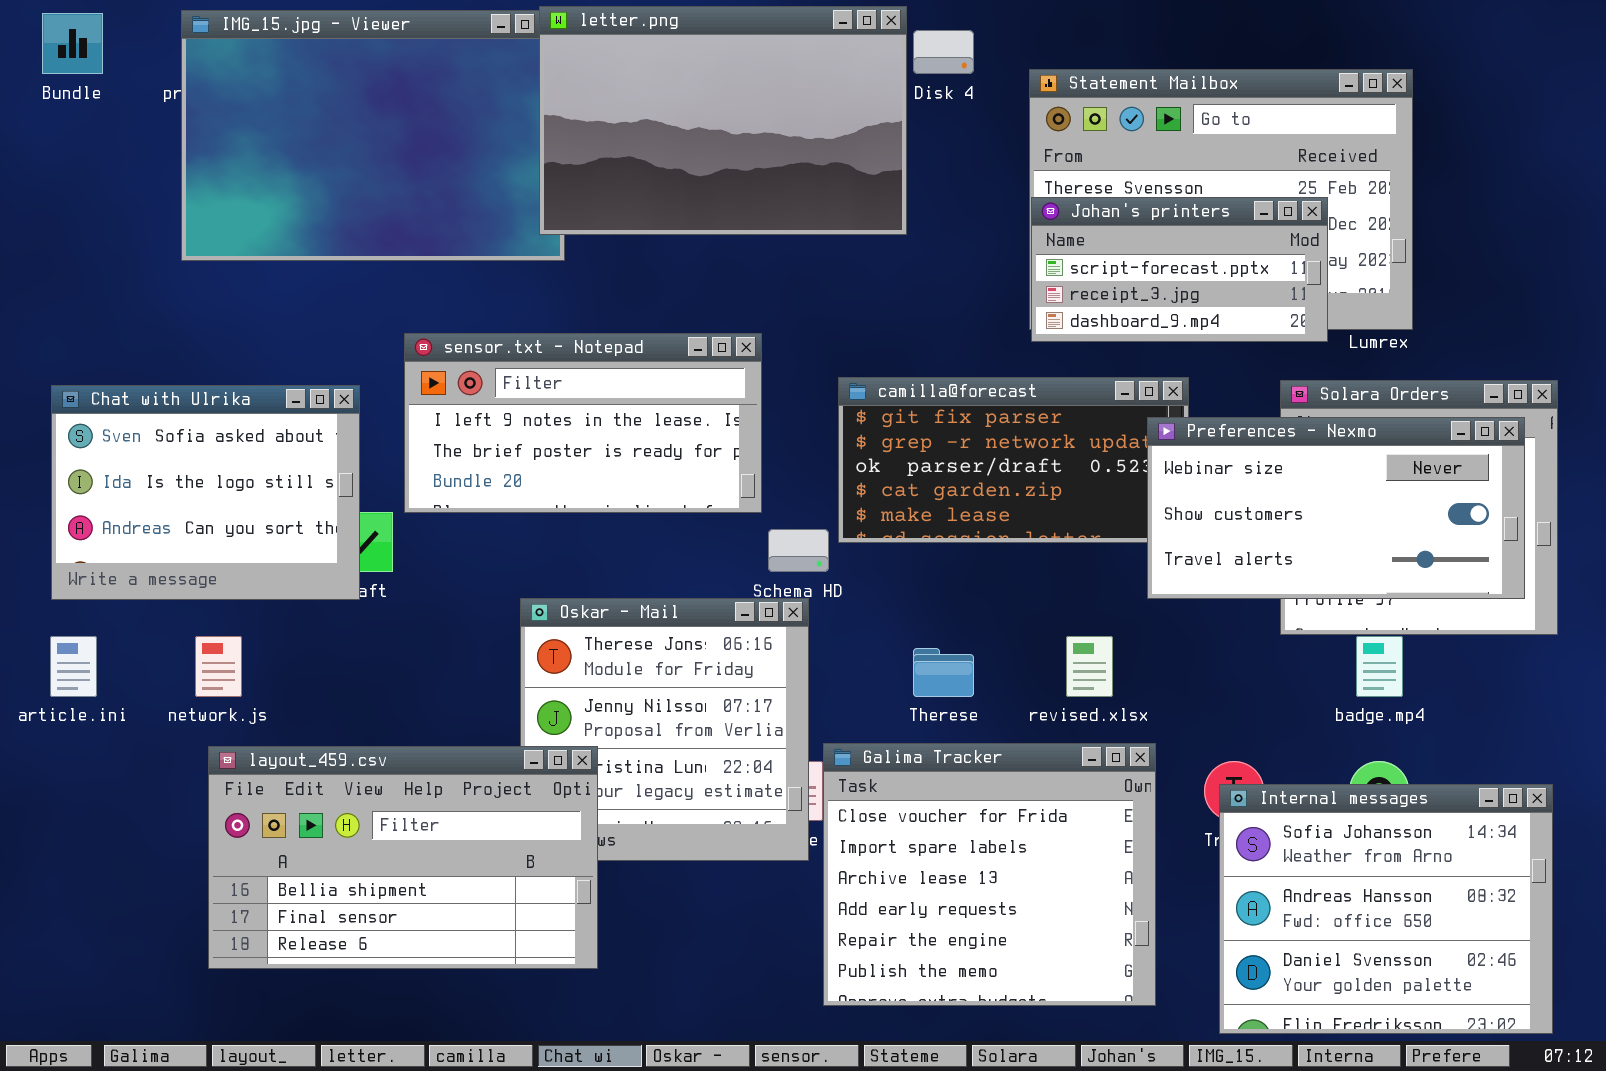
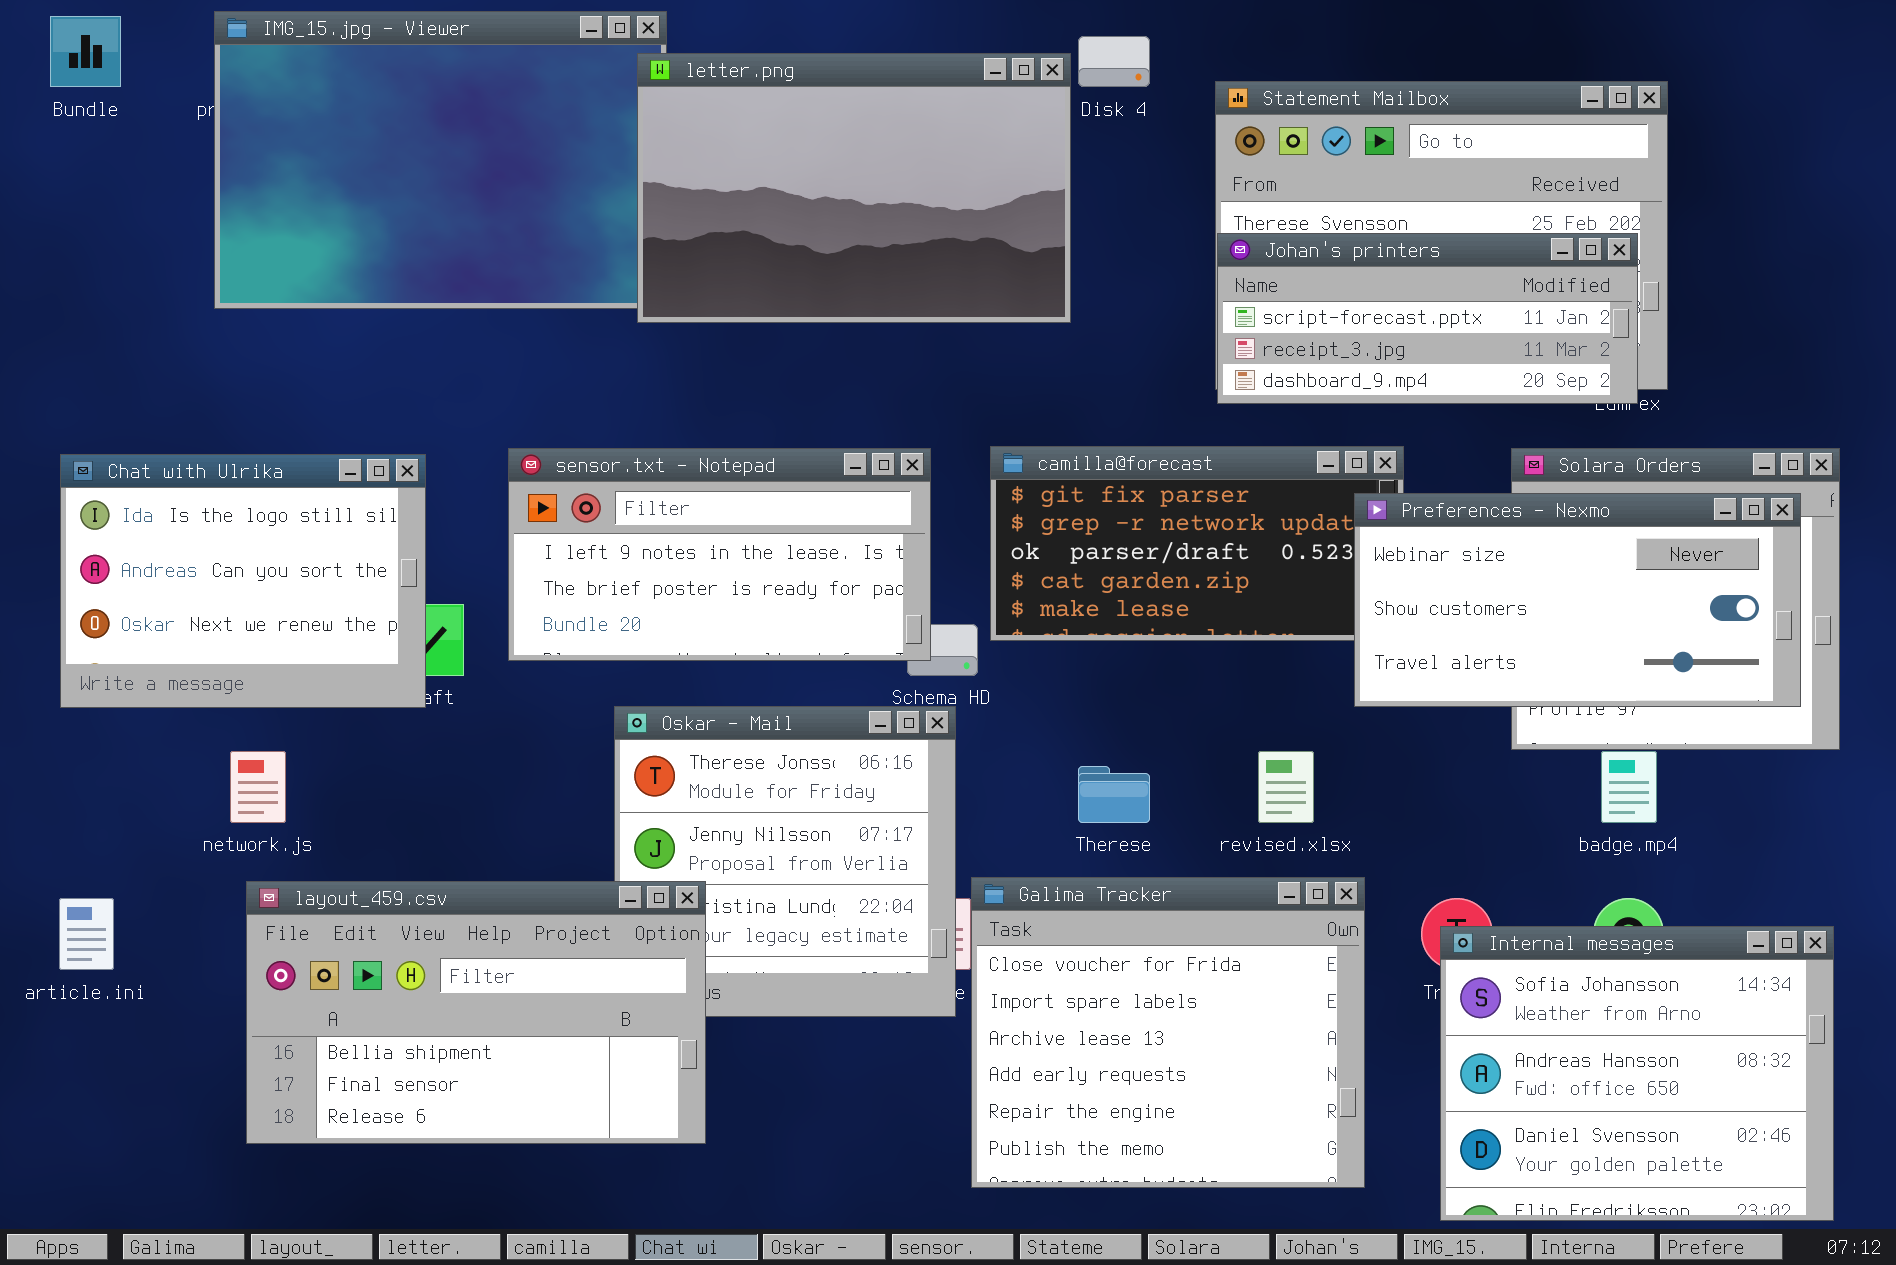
letter.png: [539,6,907,235] -> [637,53,1071,323], moved
Johan's printers: [1031,197,1328,342] -> [1217,233,1638,404], resized
sensor.txt - Notepad: [404,333,762,513] -> [508,448,931,661], moved
Chat with Ulrika: [51,385,360,600] -> [60,454,426,708], scrolled down 1 row
article.ini: [50,636,97,697] -> [59,898,114,970], moved

